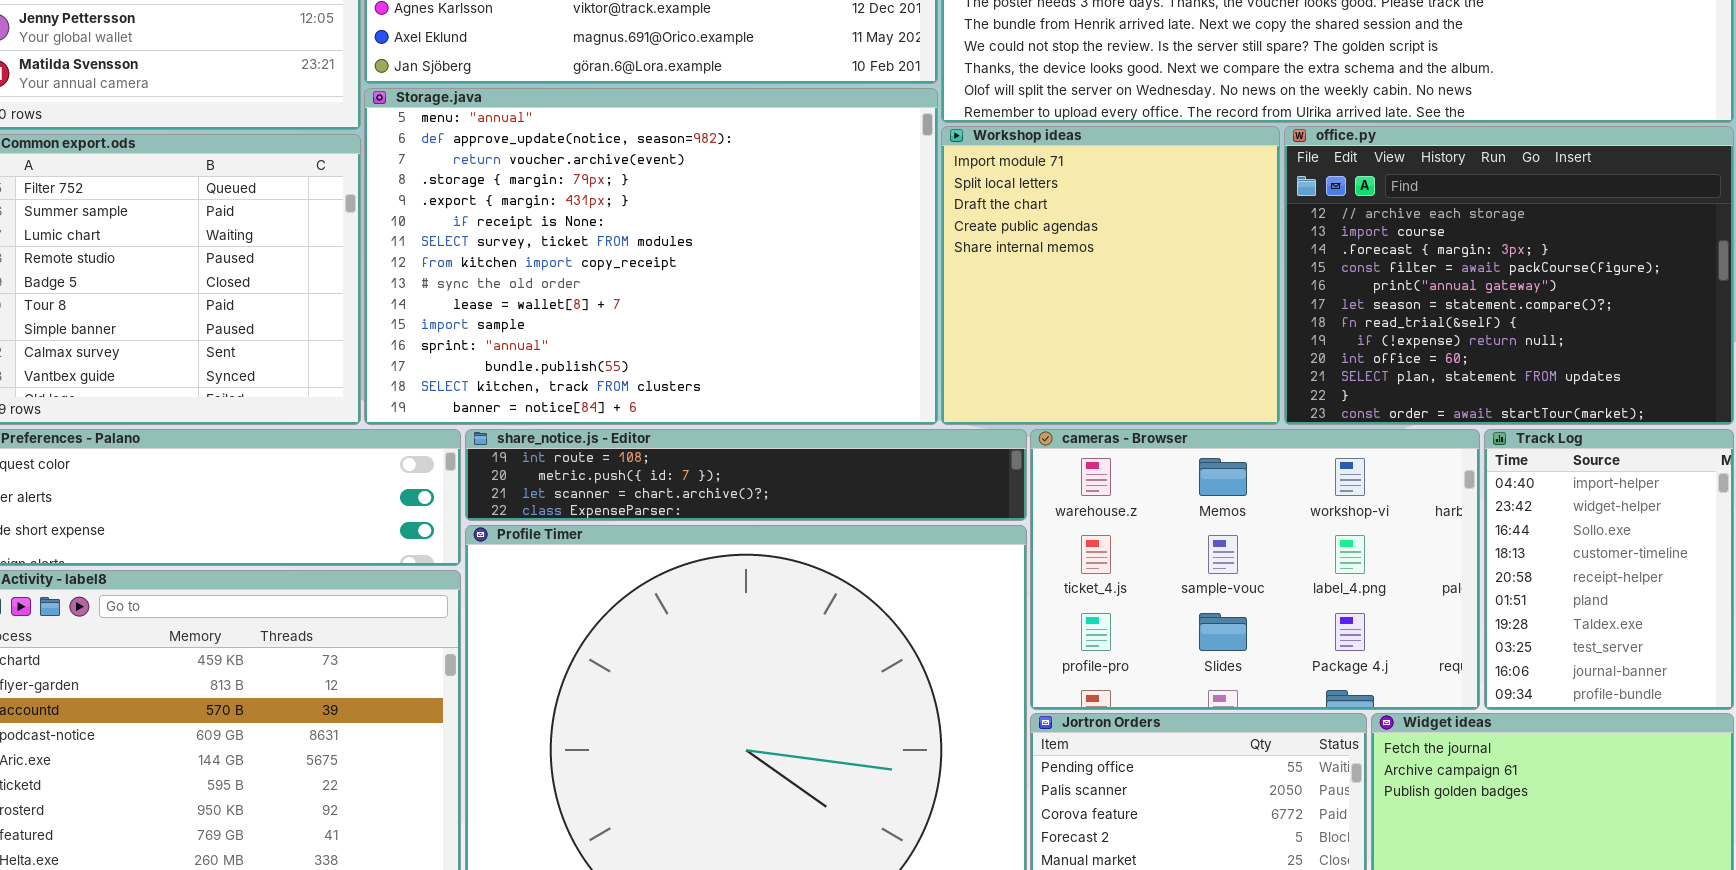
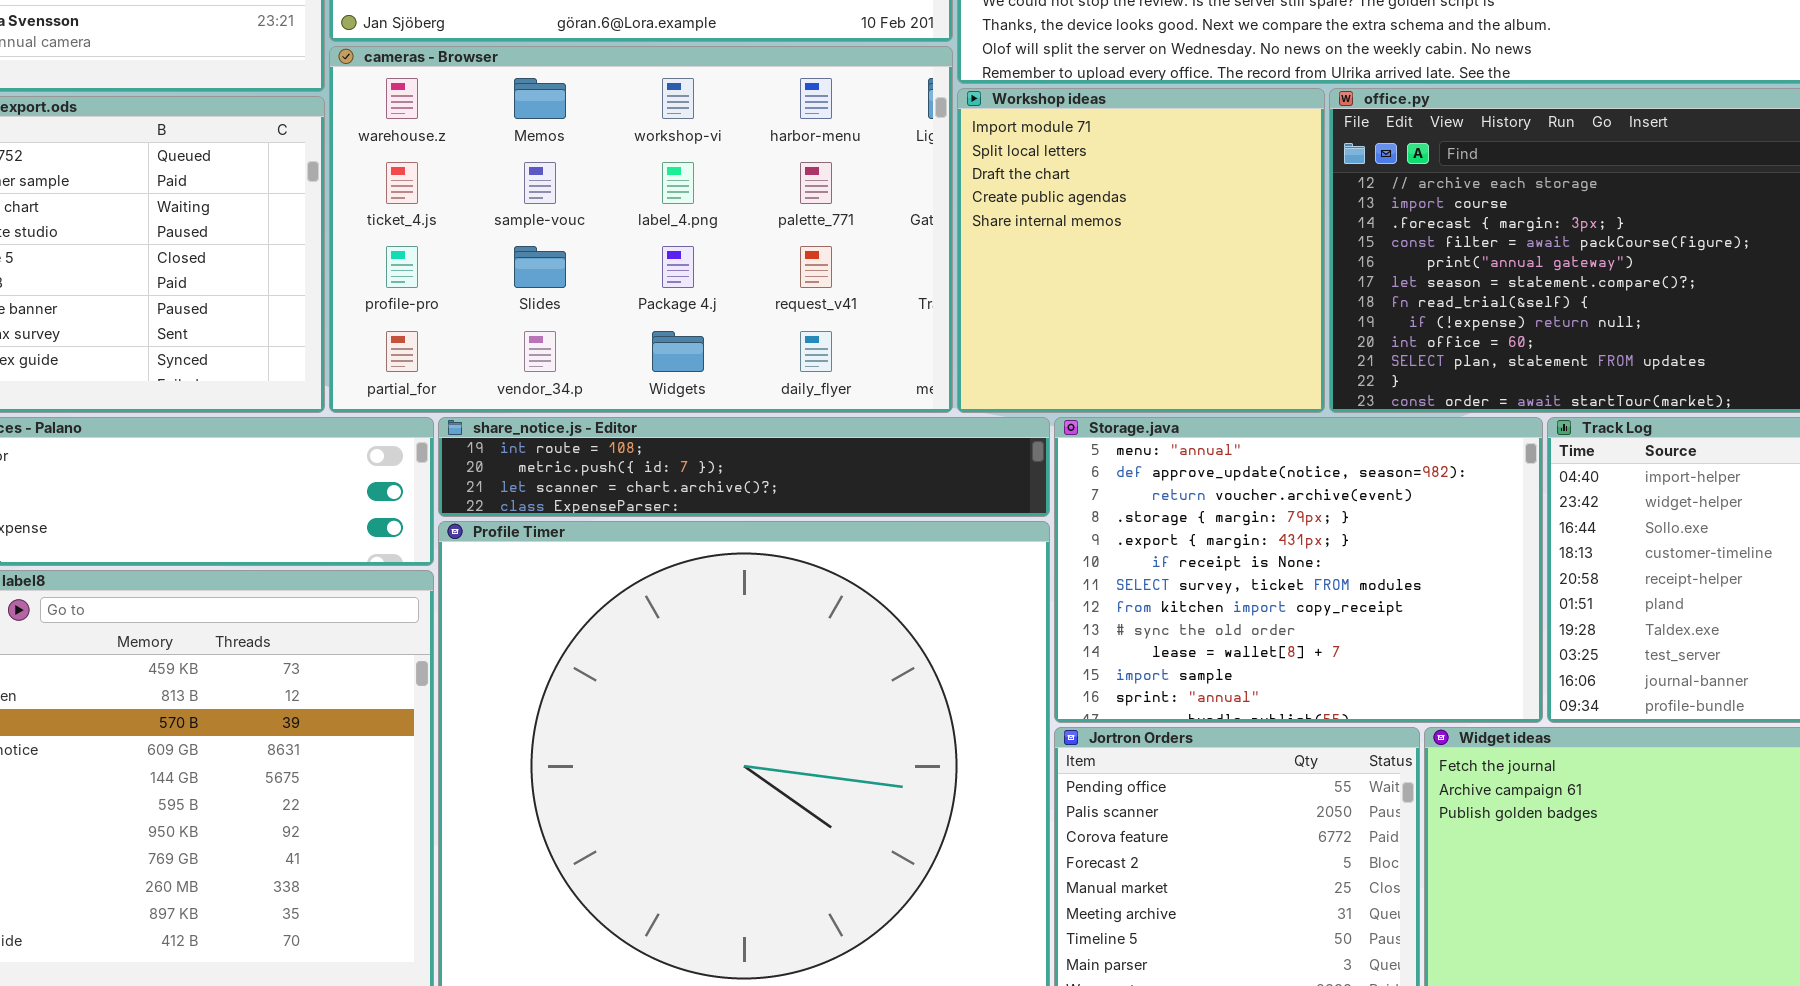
Storage.java: [364,88,938,425] -> [1054,417,1543,723], moved, resized
cameras - Browser: [1030,429,1480,710] -> [329,46,953,413], moved, resized

